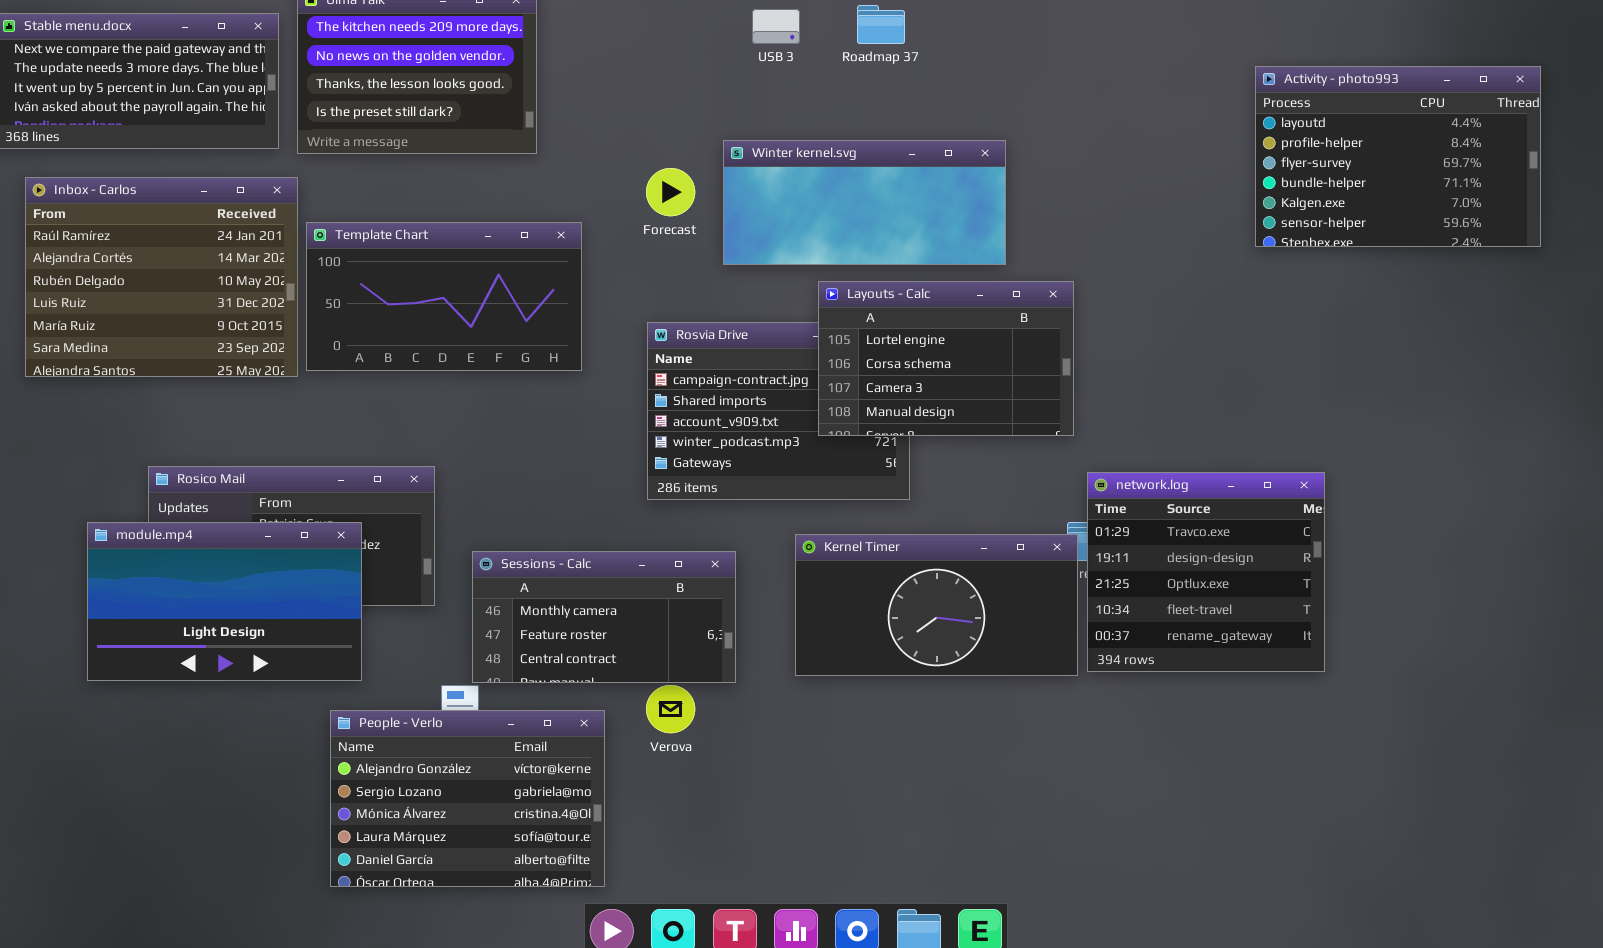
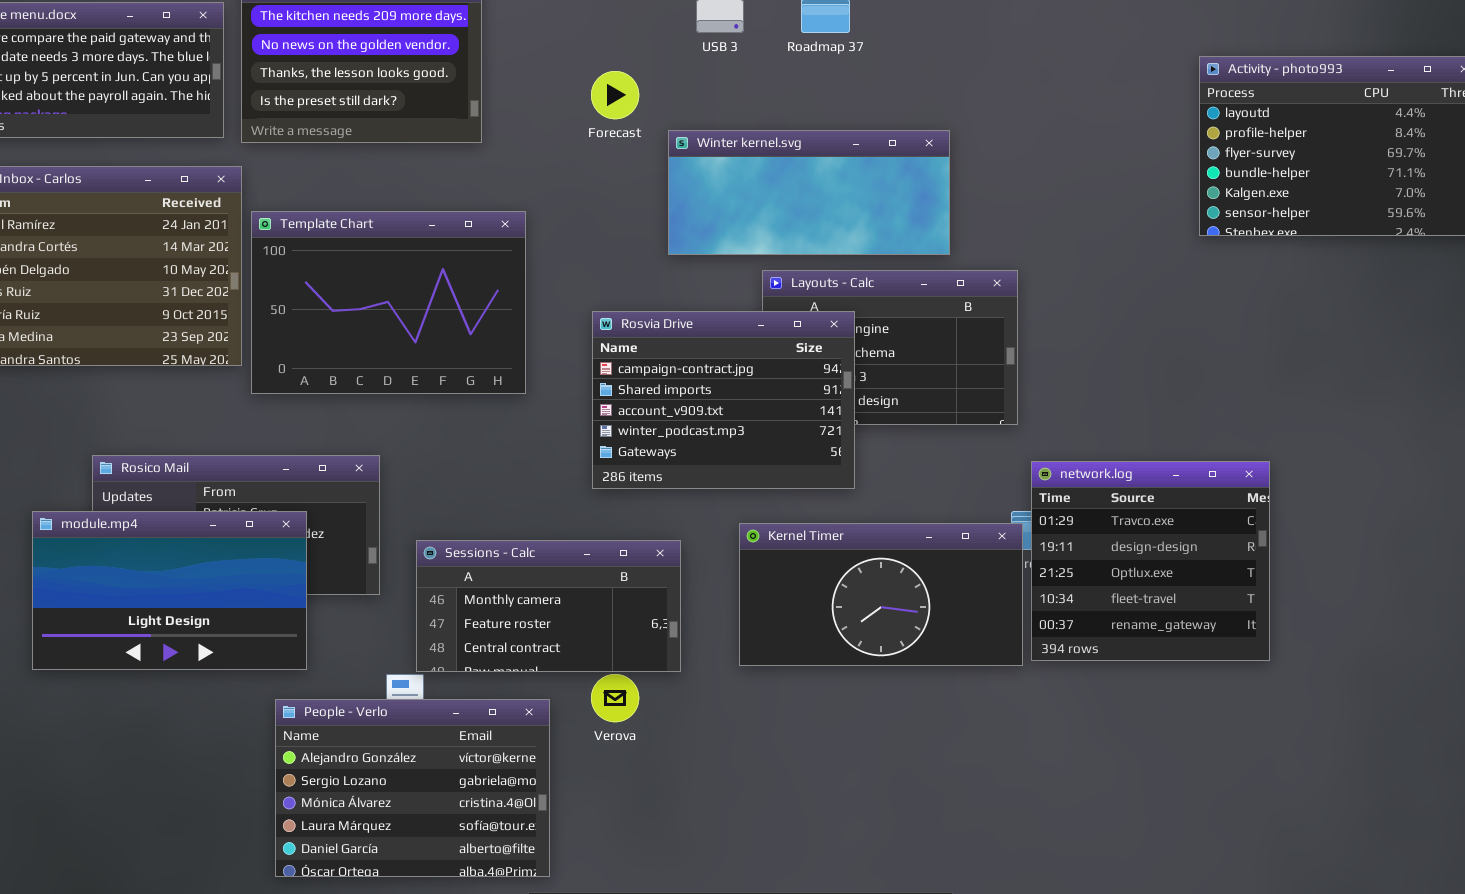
Forecast: [646,168,695,216] -> [591,71,639,119], moved
Template Chart: [306,222,582,371] -> [251,211,526,394], resized
Rosvia Drive: [647,322,910,500] -> [592,311,855,489], raised

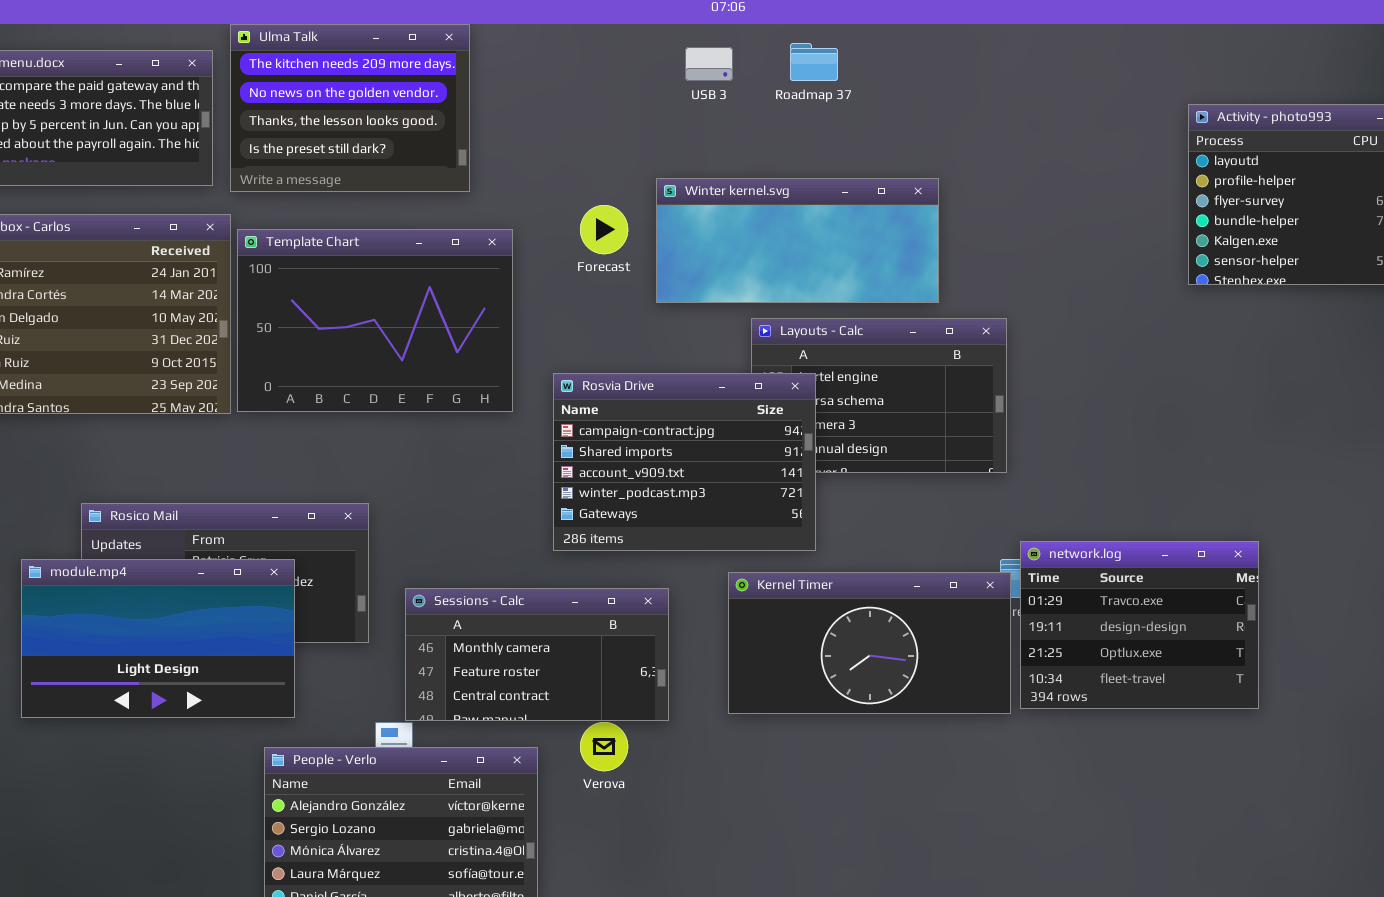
Forecast: [591,71,639,119] -> [580,205,628,254], moved
Template Chart: [251,211,526,394] -> [237,229,513,412], moved
Rosvia Drive: [592,311,855,489] -> [553,373,816,551], moved
network.log: [1031,461,1270,661] -> [1020,541,1259,709], resized

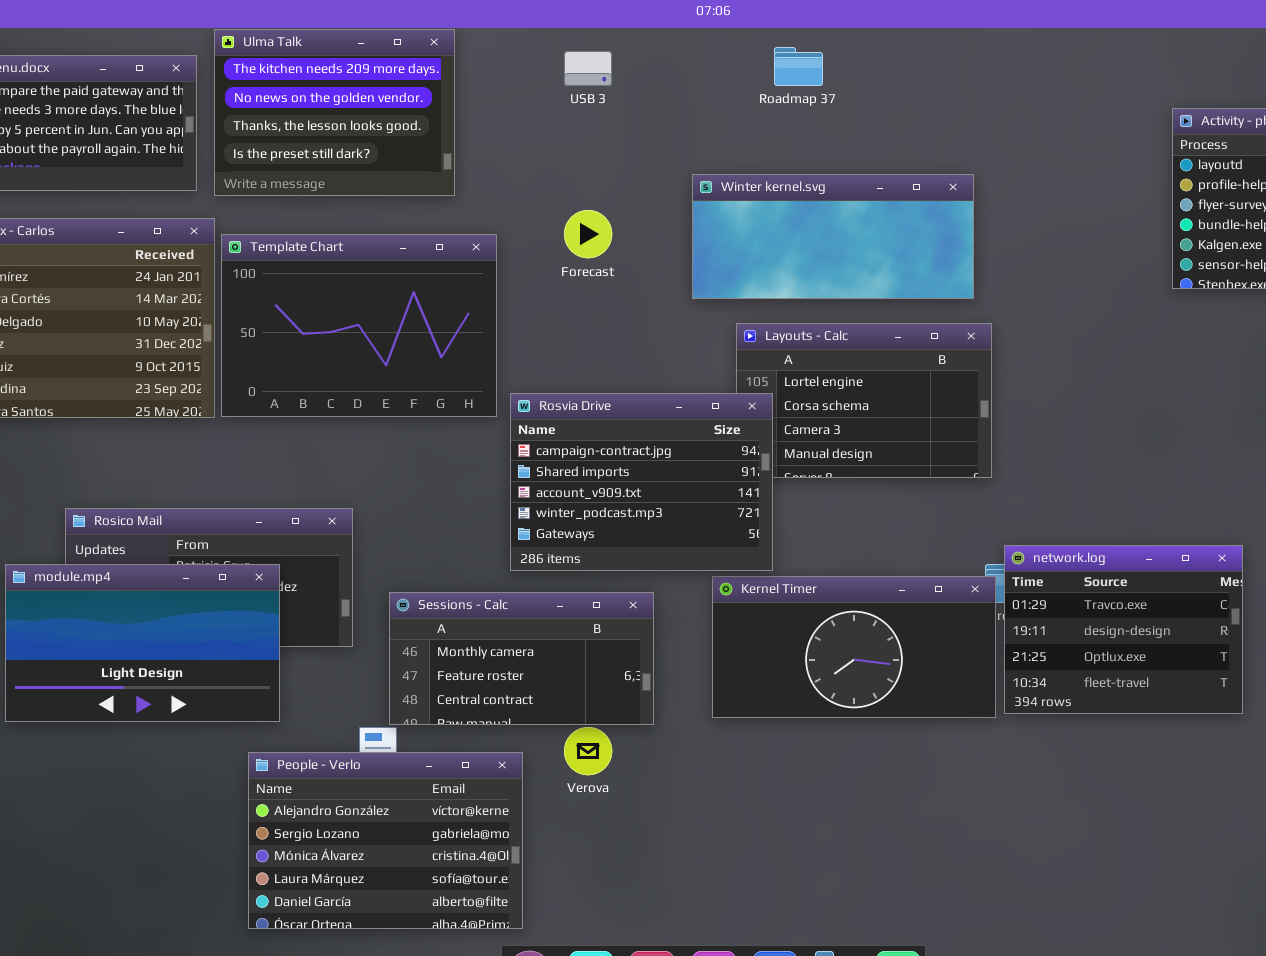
USB 3: [685,47,733,81] -> [564,51,612,86], moved
Winter kernel.svg: [656,178,939,303] -> [692,174,974,299], moved
Rosvia Drive: [553,373,816,551] -> [510,393,773,571], moved

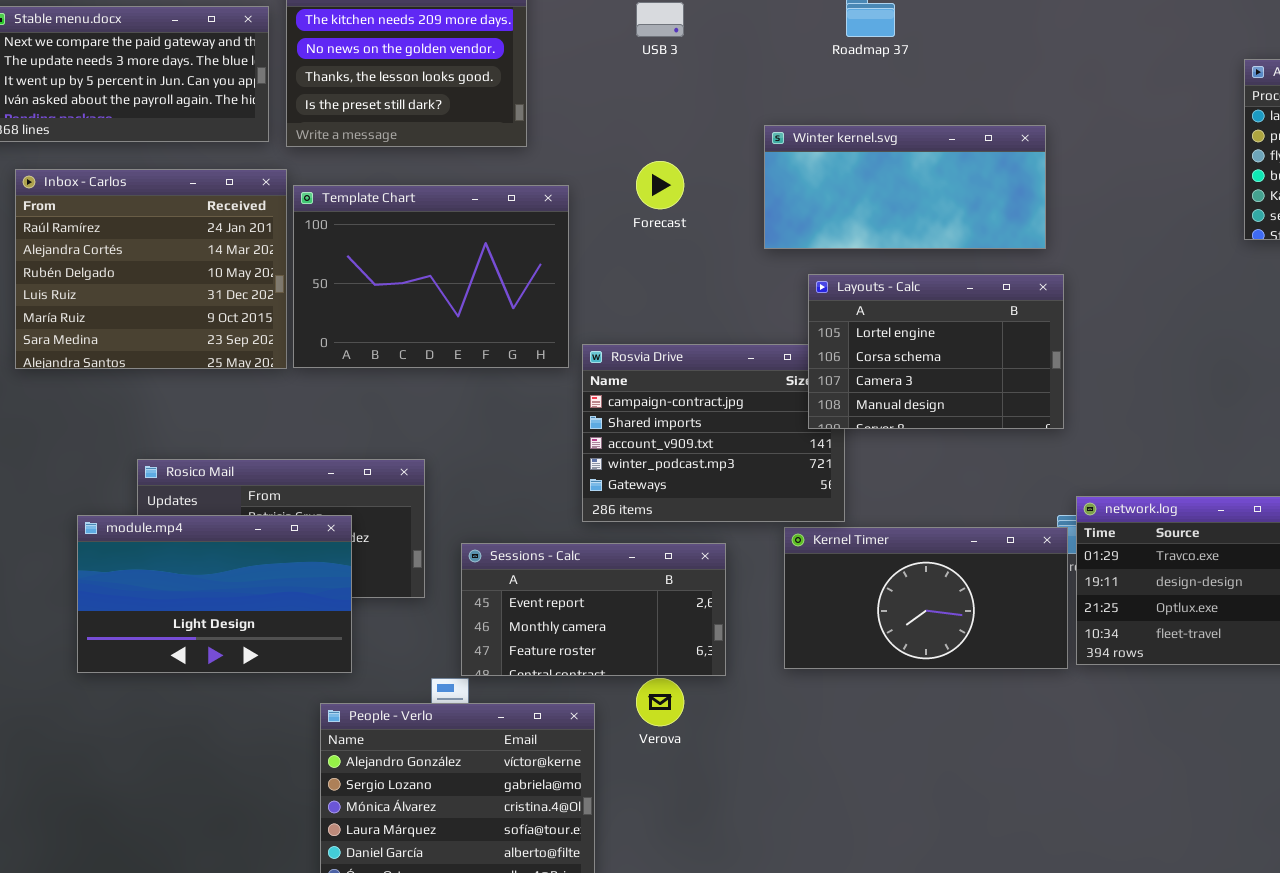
Layouts - Calc: [736,323,992,478] -> [808,274,1064,429], raised
Sessions - Calc: [389,592,654,725] -> [461,543,726,676], scrolled up 1 row

